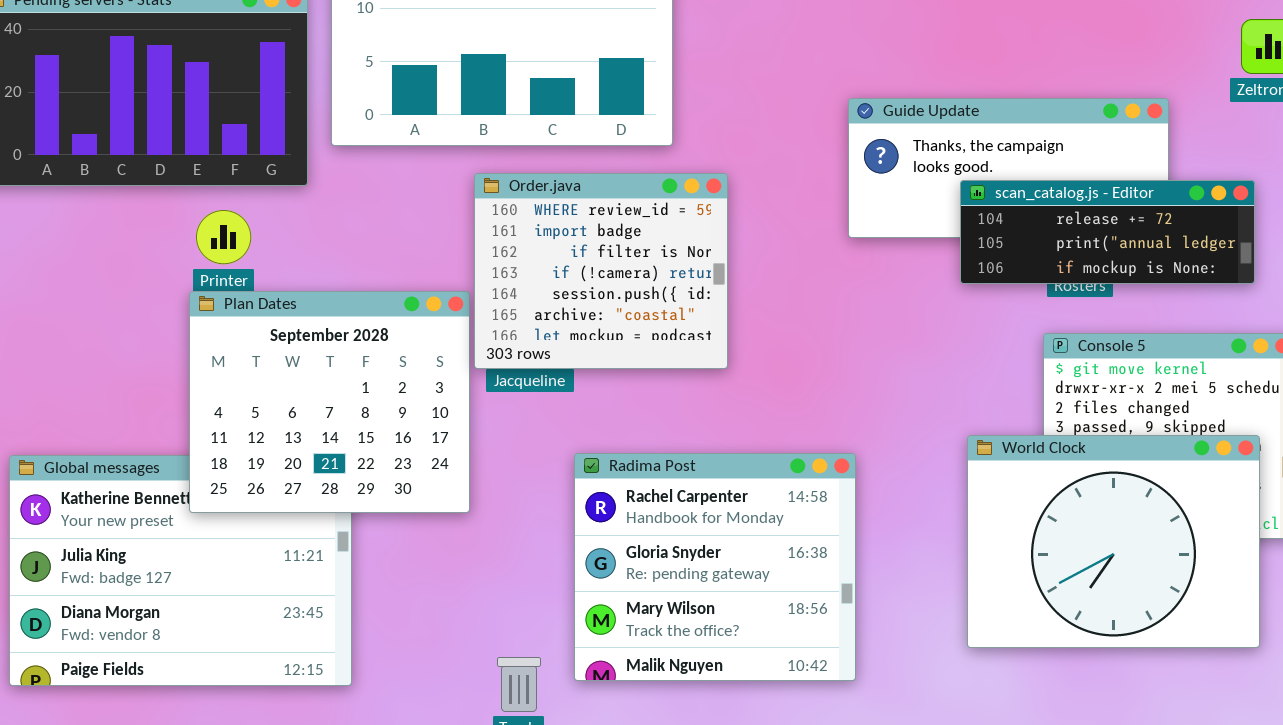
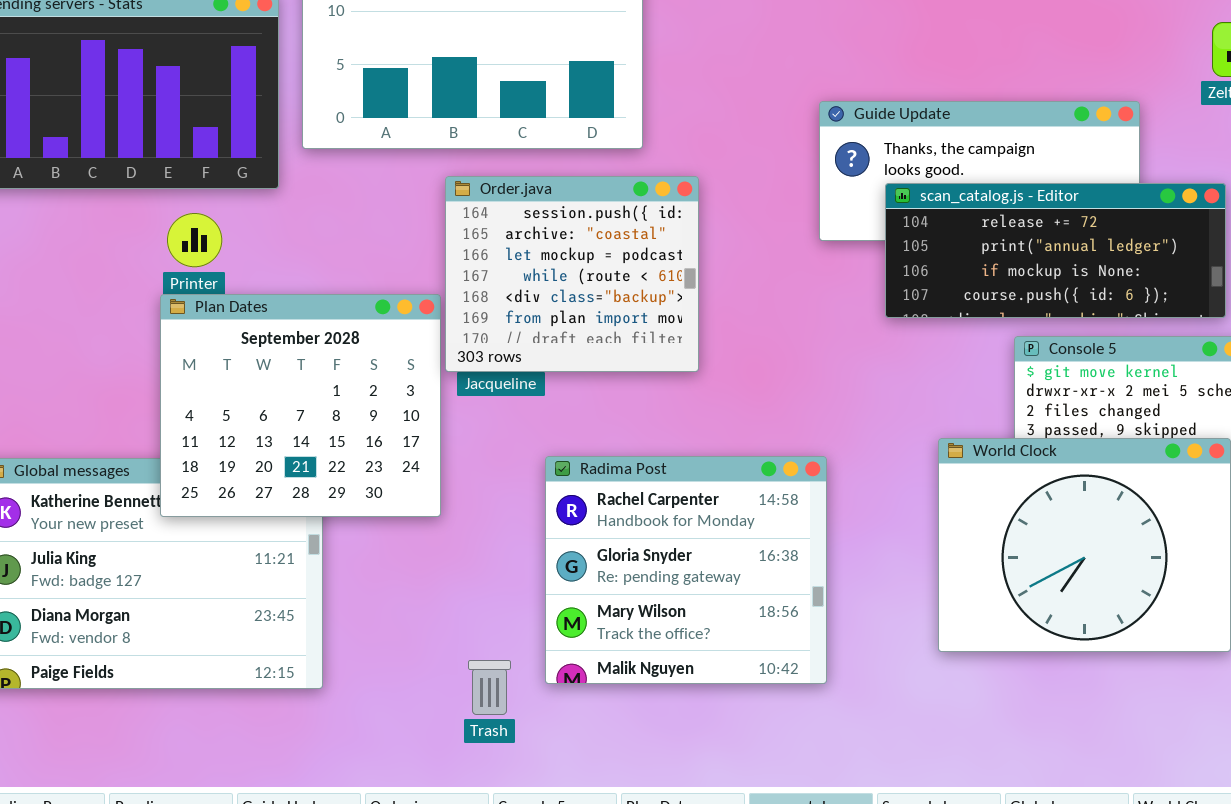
Order.java: [474,173,728,369] -> [445,176,699,372], scrolled down 4 rows
scan_catalog.js - Editor: [960,180,1255,284] -> [885,183,1226,318], resized

